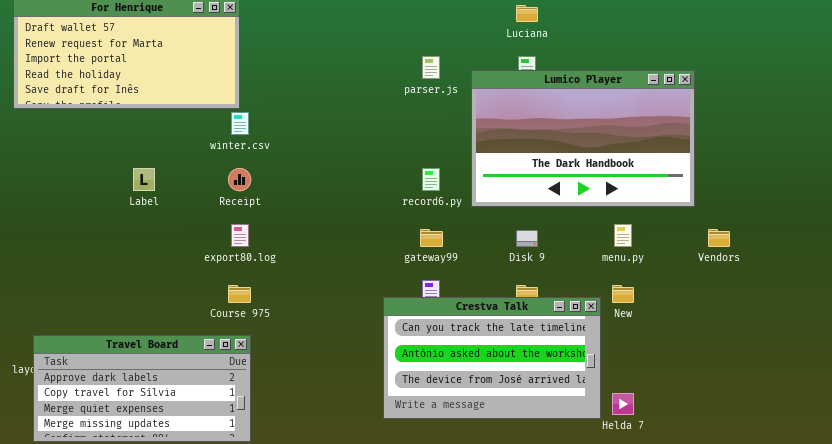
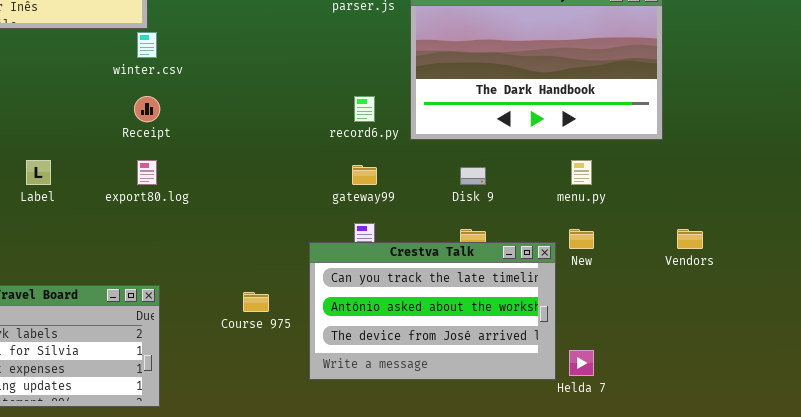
Label: [133,168,155,191] -> [26,160,51,185], moved
Vendors: [708,229,730,247] -> [677,229,703,249], moved
Course 975: [228,285,251,303] -> [243,292,269,312], moved

